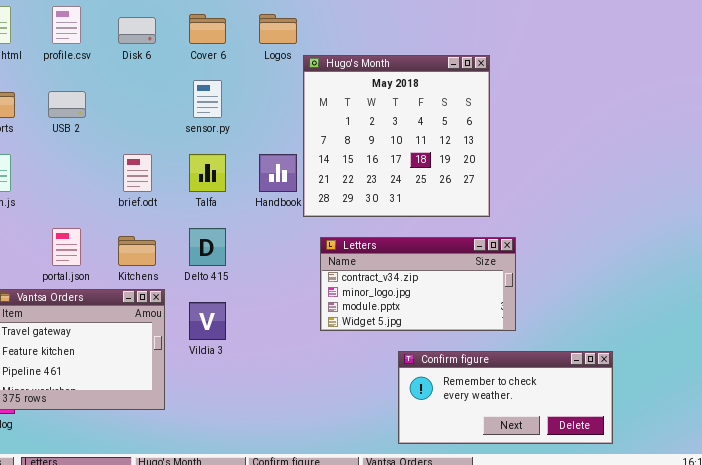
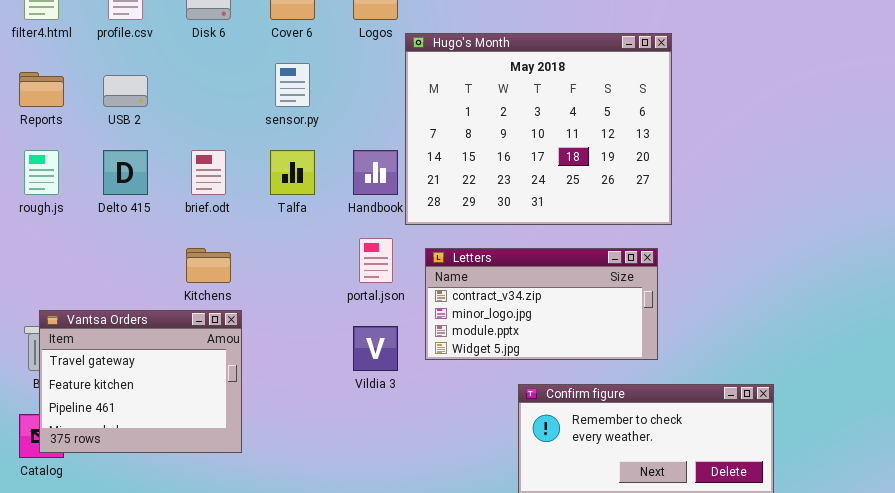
Hugo's Month: [303,55,490,217] -> [405,33,672,225], resized
portal.json: [52,228,81,266] -> [359,238,393,283], moved
Delto 415: [189,228,226,266] -> [103,150,148,195], moved
Vildia 3: [189,302,226,340] -> [353,326,398,371], moved

